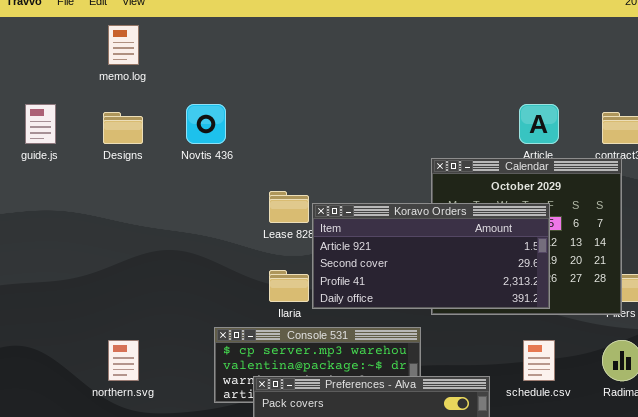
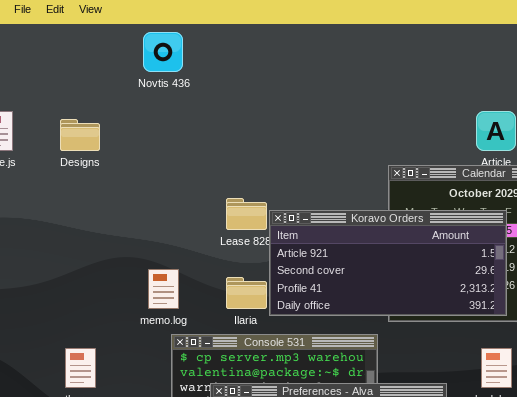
memo.log: [108,25,139,65] -> [148,269,179,309], moved
Novtis 436: [186,104,226,144] -> [143,32,183,72], moved

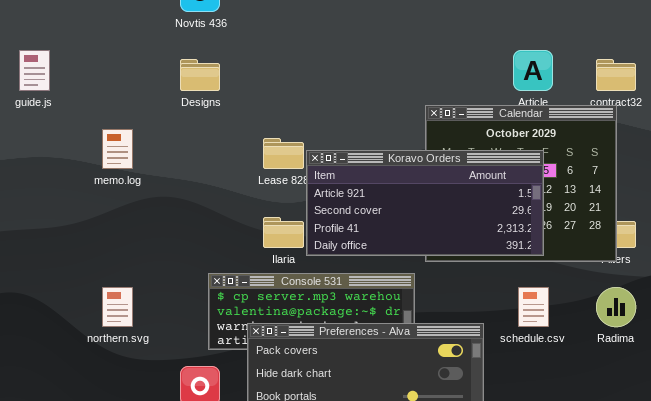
Designs: [60,119,100,151] -> [180,59,220,91], moved
memo.log: [148,269,179,309] -> [102,129,133,169], moved

